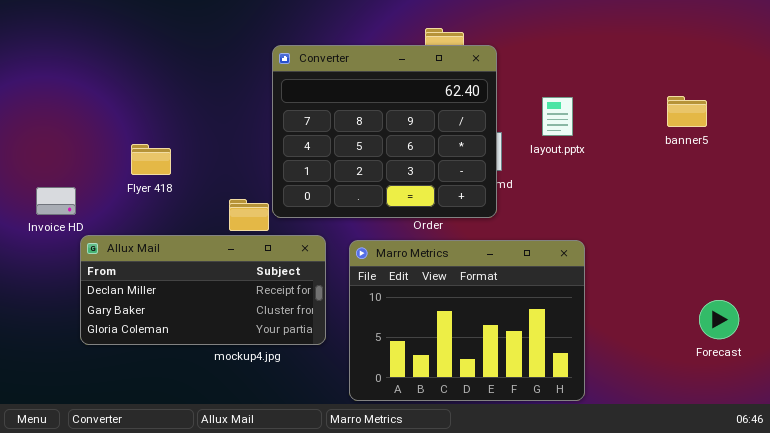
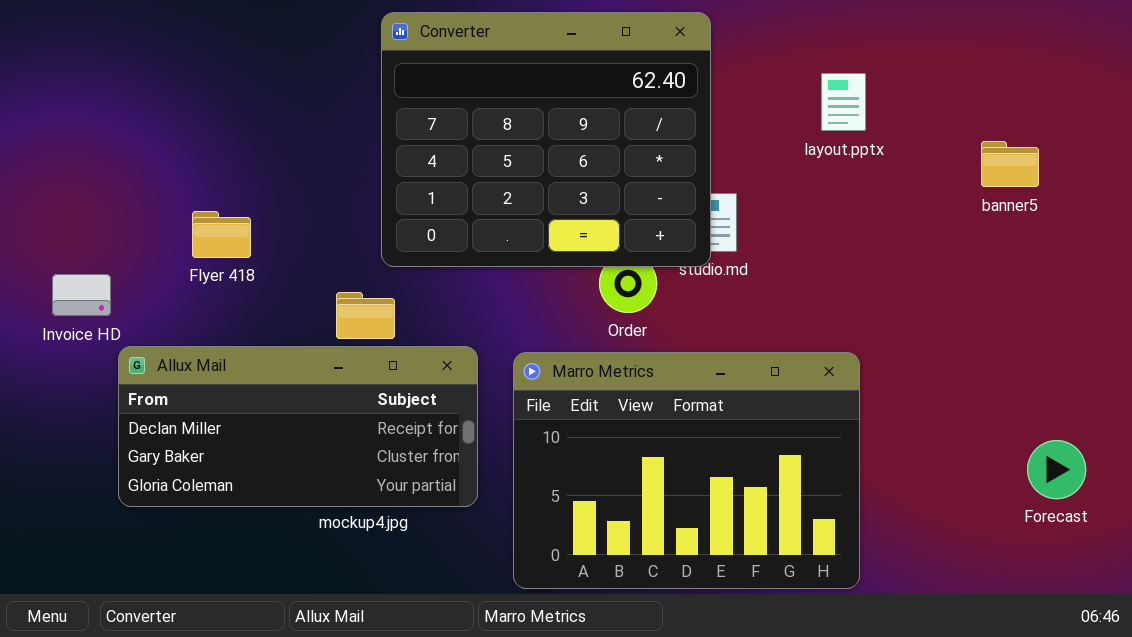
Converter: [272,45,497,218] -> [381,12,711,267], moved
layout.pptx: [542,97,573,136] -> [821,73,866,131], moved

